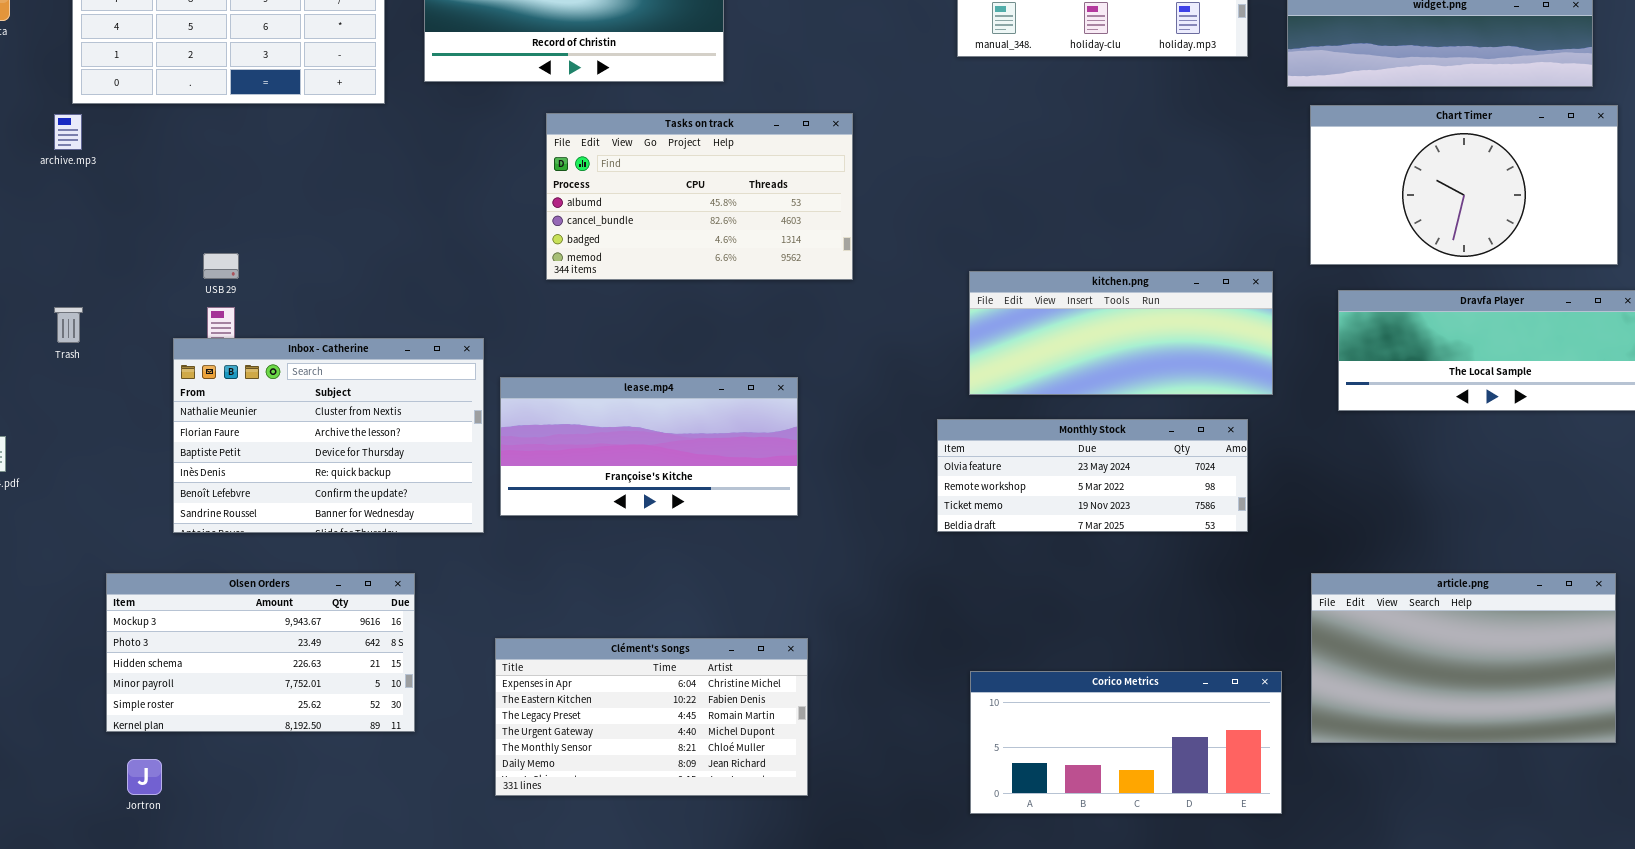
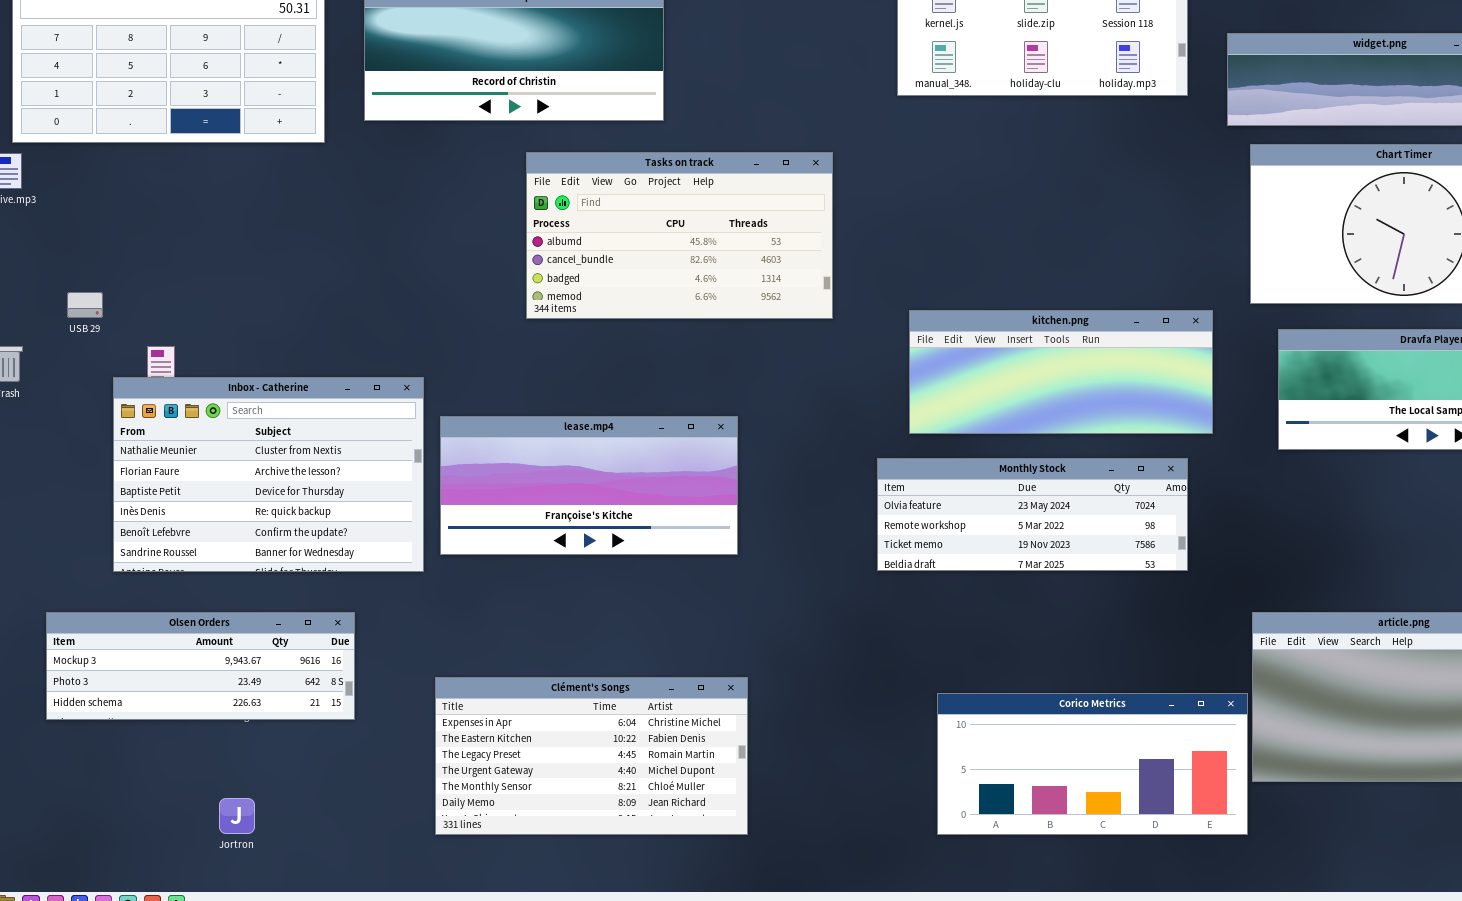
Tasks on track: [546,113,853,280] -> [526,152,833,319], moved
USB 29: [203,253,239,279] -> [67,292,103,318], moved
Olsen Orders: [106,573,415,732] -> [46,612,355,720], resized
Corico Metrics: [970,671,1282,814] -> [937,693,1248,835], moved
Jortron: [127,759,162,795] -> [219,798,255,834], moved

